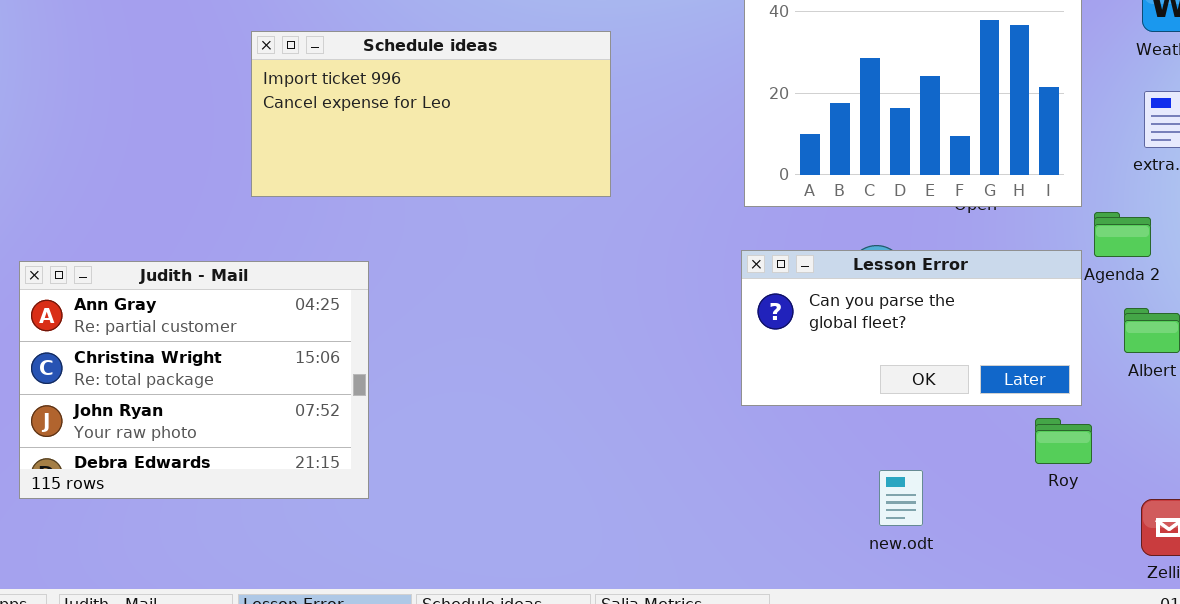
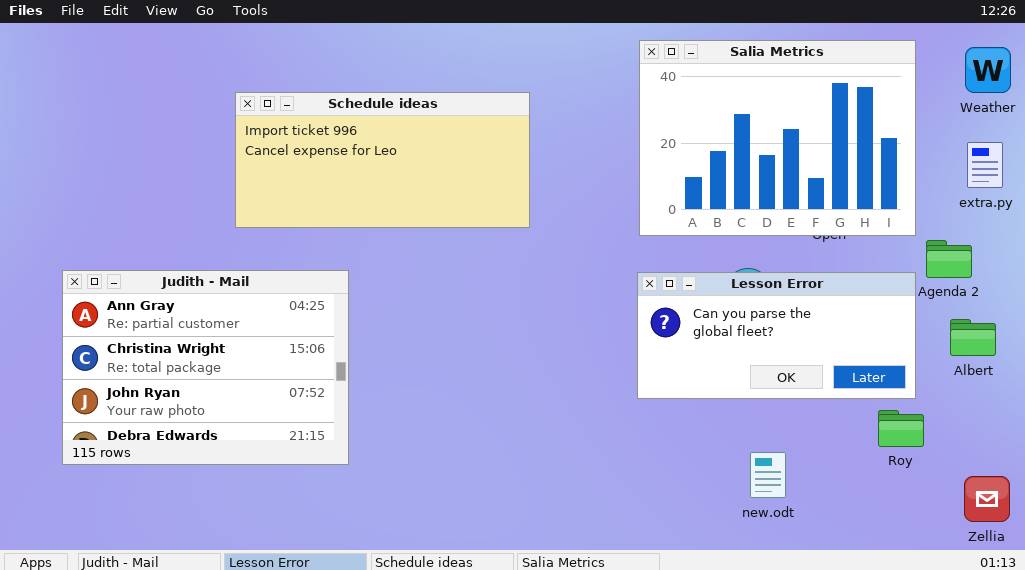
Judith - Mail: [19,261,369,499] -> [62,270,349,465], moved

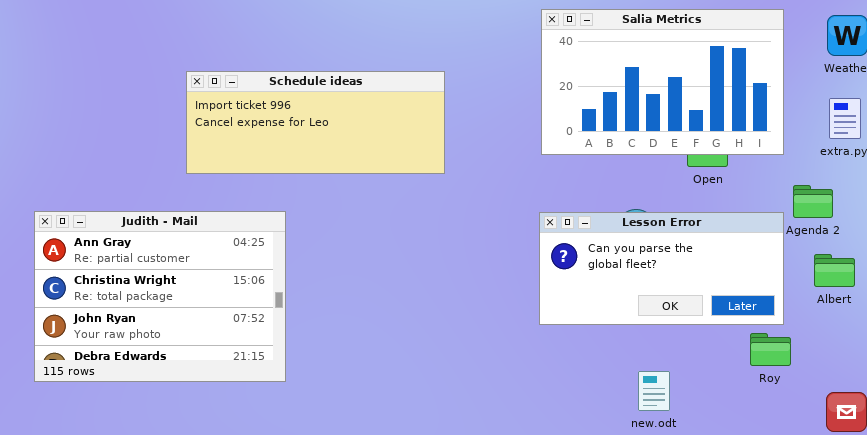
Salia Metrics: [639,40,916,236] -> [541,9,784,155], resized
Schedule ideas: [235,92,530,228] -> [186,71,445,174], resized

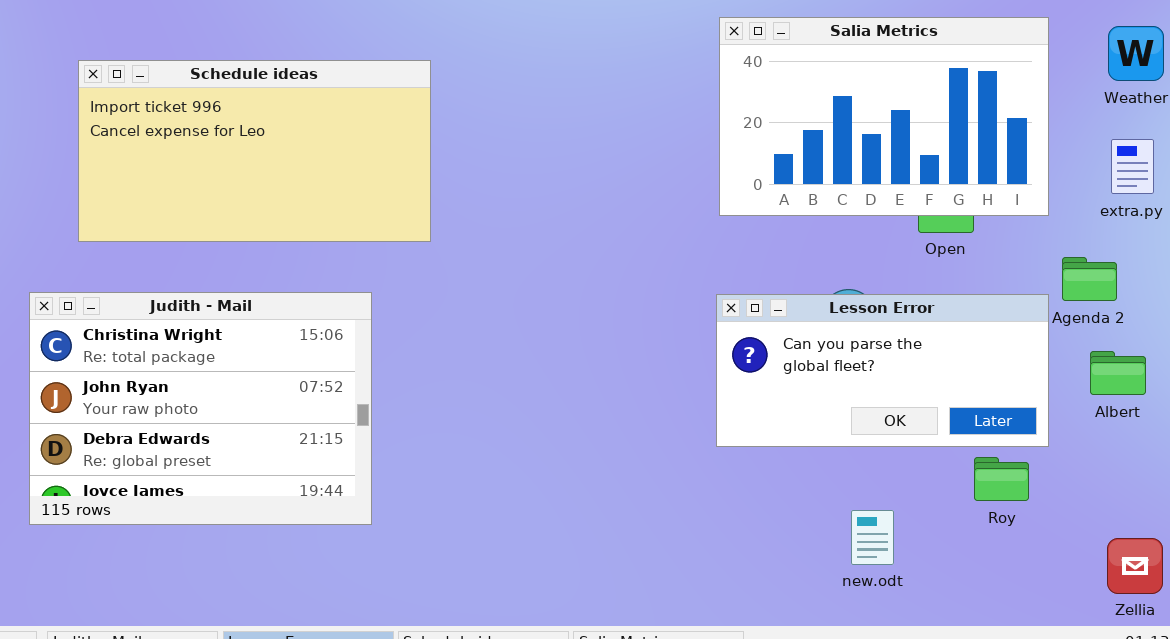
Schedule ideas: [186,71,445,174] -> [78,60,431,242], moved, resized
Judith - Mail: [34,211,286,382] -> [29,292,372,525], scrolled down 1 row
Roy: [750,333,791,366] -> [974,457,1029,501], moved

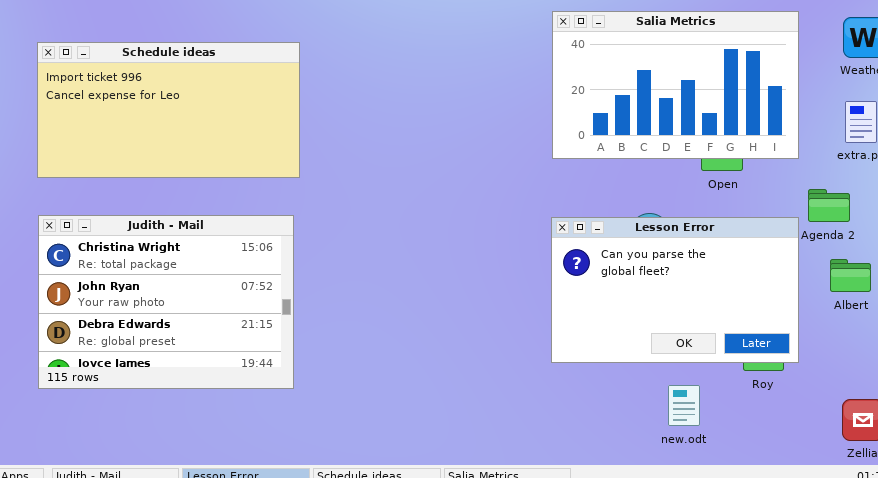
Schedule ideas: [78,60,431,242] -> [37,42,300,178], moved
Lesson Error: [716,294,1049,447] -> [551,217,799,363], resized
new.odt: [851,510,894,565] -> [668,385,700,426], moved

